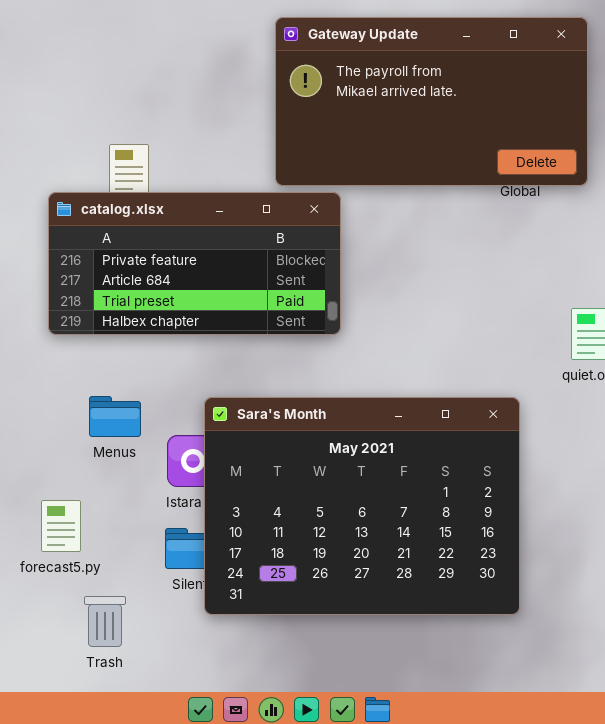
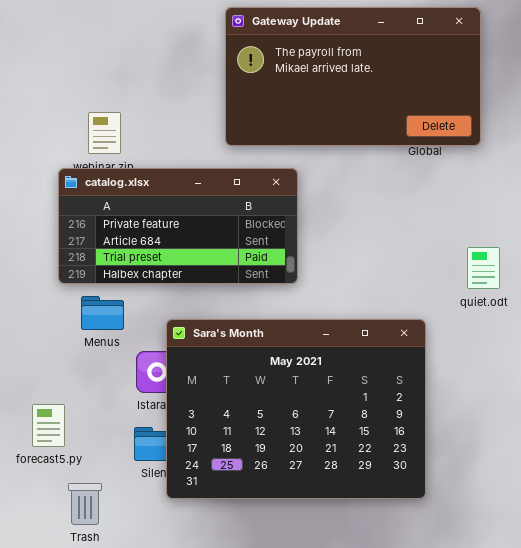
catalog.xlsx: [48,192,341,335] -> [58,168,298,284], moved
Menus: [89,396,141,437] -> [81,296,124,330], moved

